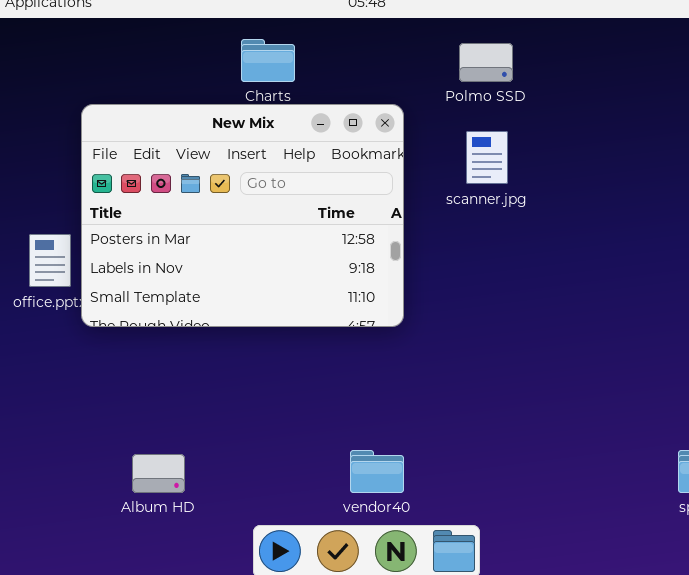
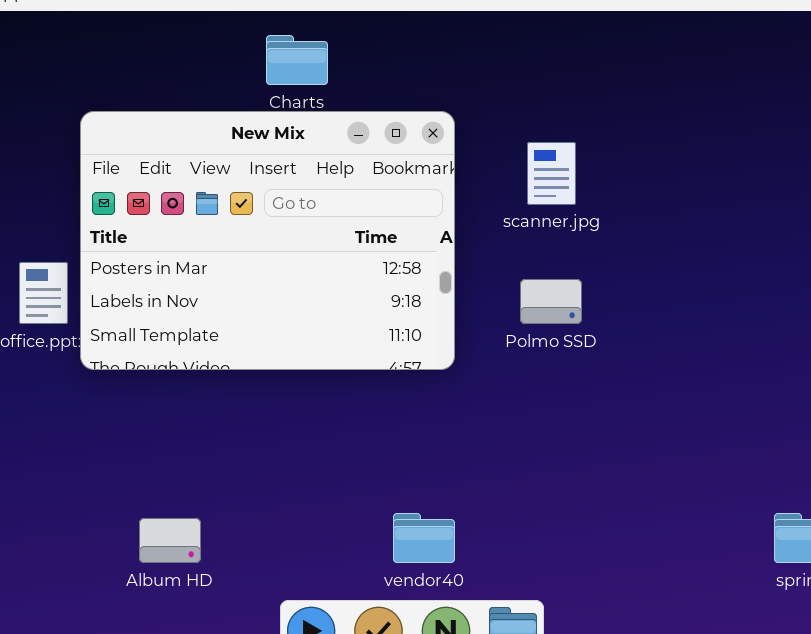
Polmo SSD: [459,43,513,82] -> [520,279,582,324], moved

